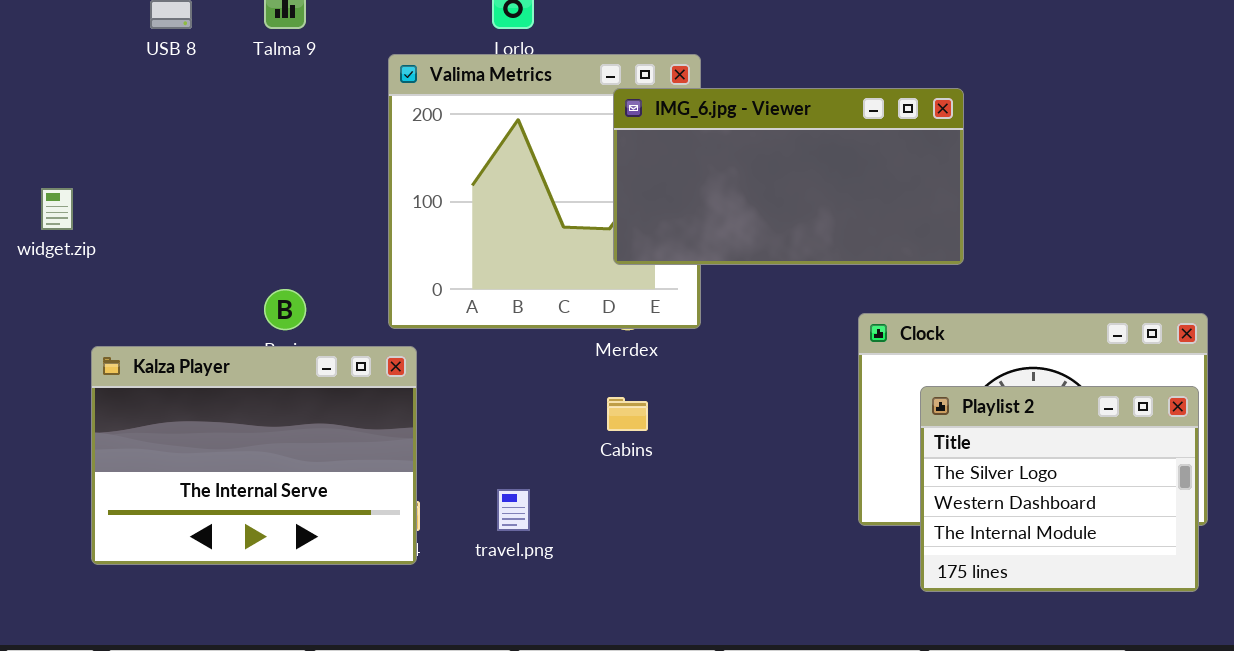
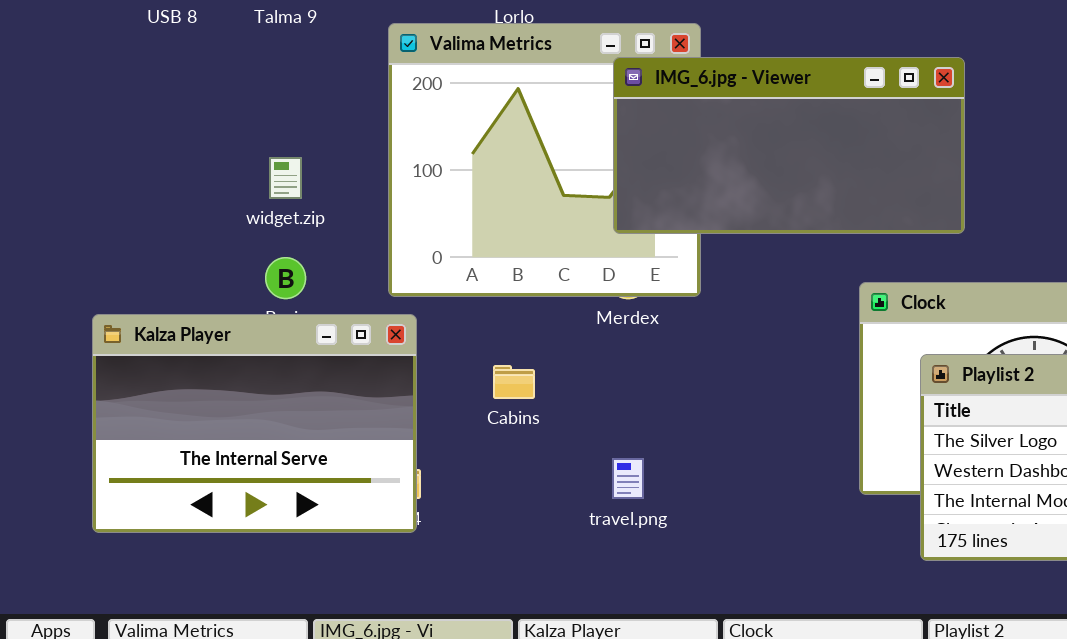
widget.zip: [41,188,73,230] -> [269,157,302,199], moved
Cabins: [607,397,648,431] -> [493,365,535,399], moved
travel.png: [497,489,530,531] -> [612,458,644,499], moved

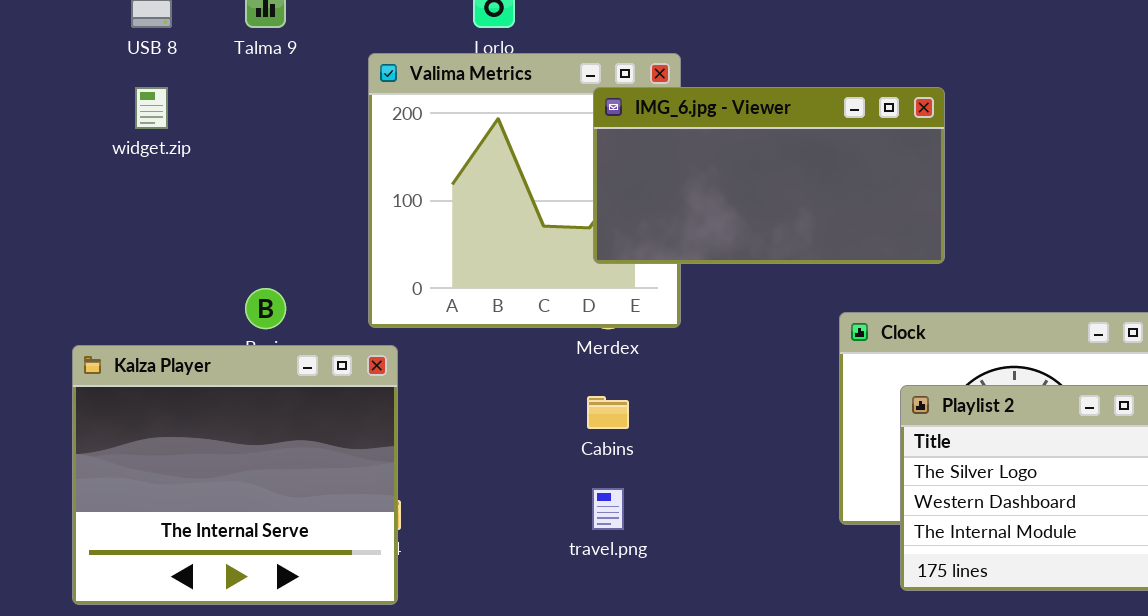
widget.zip: [269,157,302,199] -> [135,87,168,129], moved
Kalza Player: [92,314,417,533] -> [72,345,398,605], resized
Cabins: [493,365,535,399] -> [587,396,629,429], moved

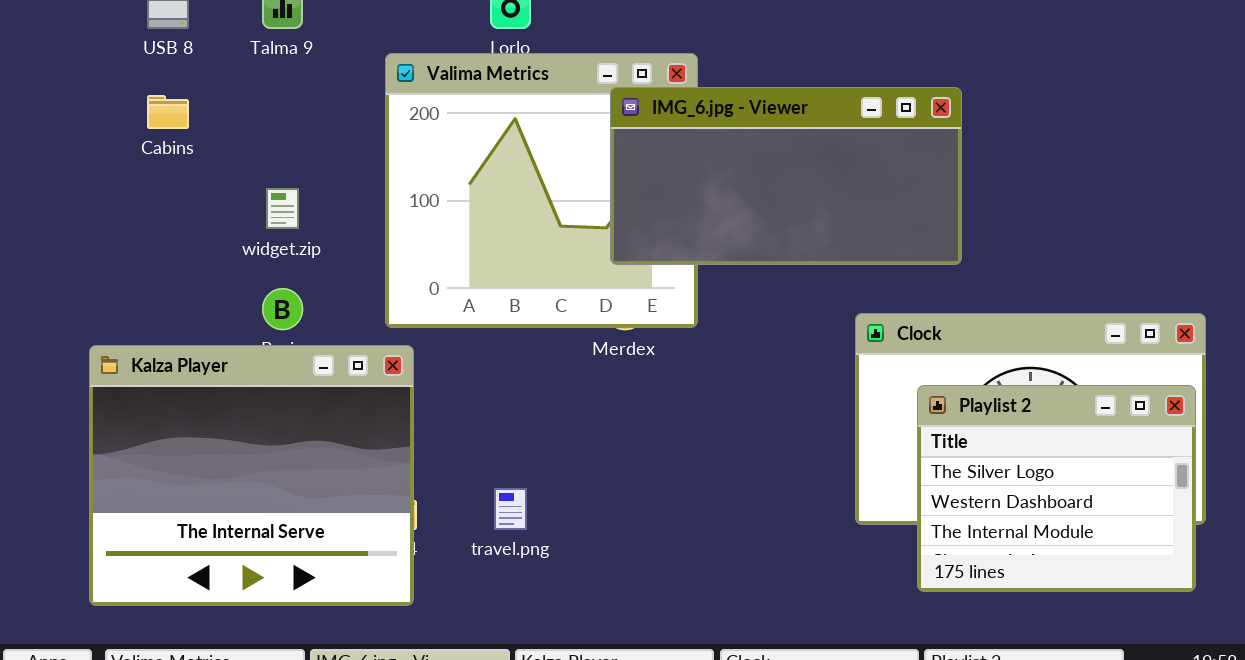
widget.zip: [135,87,168,129] -> [266,188,299,229], moved
Cabins: [587,396,629,429] -> [147,95,189,129], moved
travel.png: [592,488,624,530] -> [494,488,527,530], moved

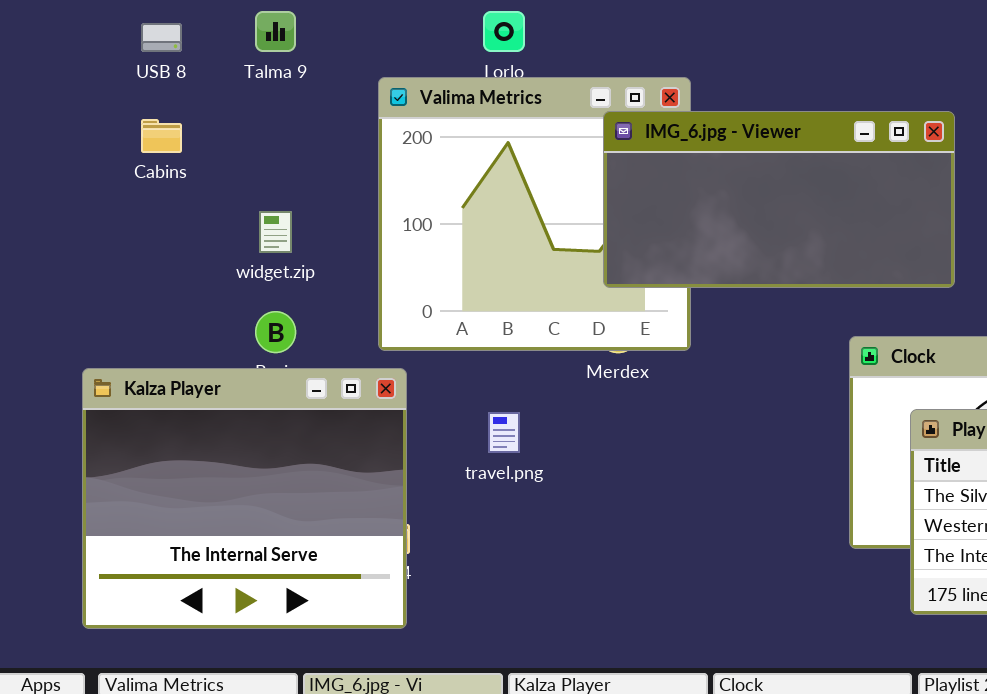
travel.png: [494,488,527,530] -> [488,412,520,453], moved

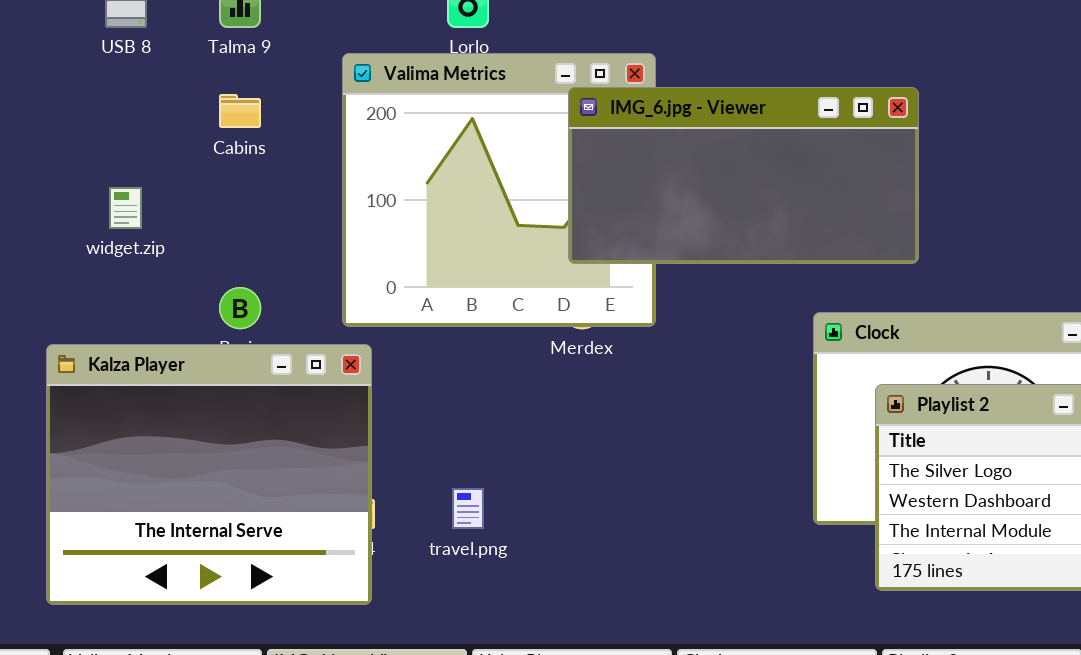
Cabins: [141,119,182,153] -> [219,94,261,128], moved
widget.zip: [259,211,292,253] -> [109,187,142,229], moved
travel.png: [488,412,520,453] -> [452,488,484,529], moved

